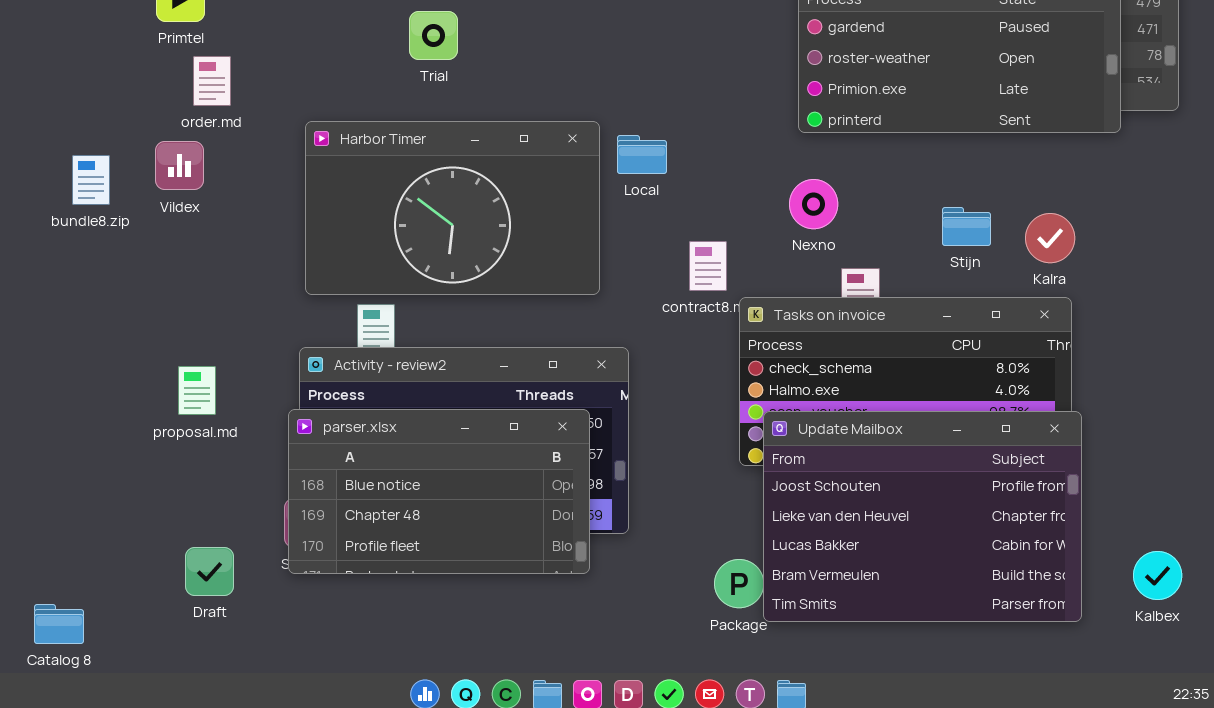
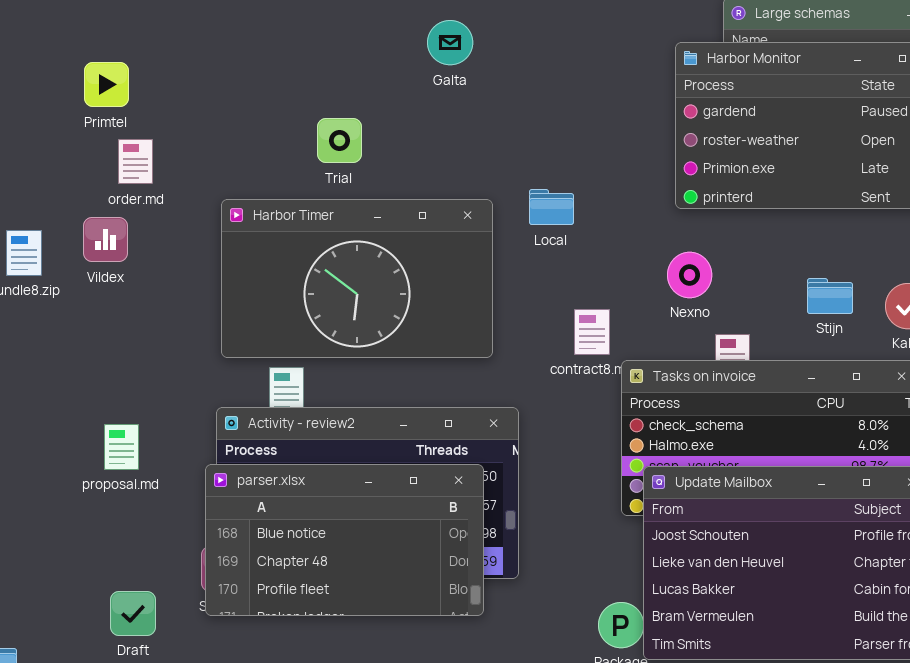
Trial: [409,11,458,60] -> [317,118,362,163], moved
Local: [617,135,667,174] -> [529,189,574,225], moved

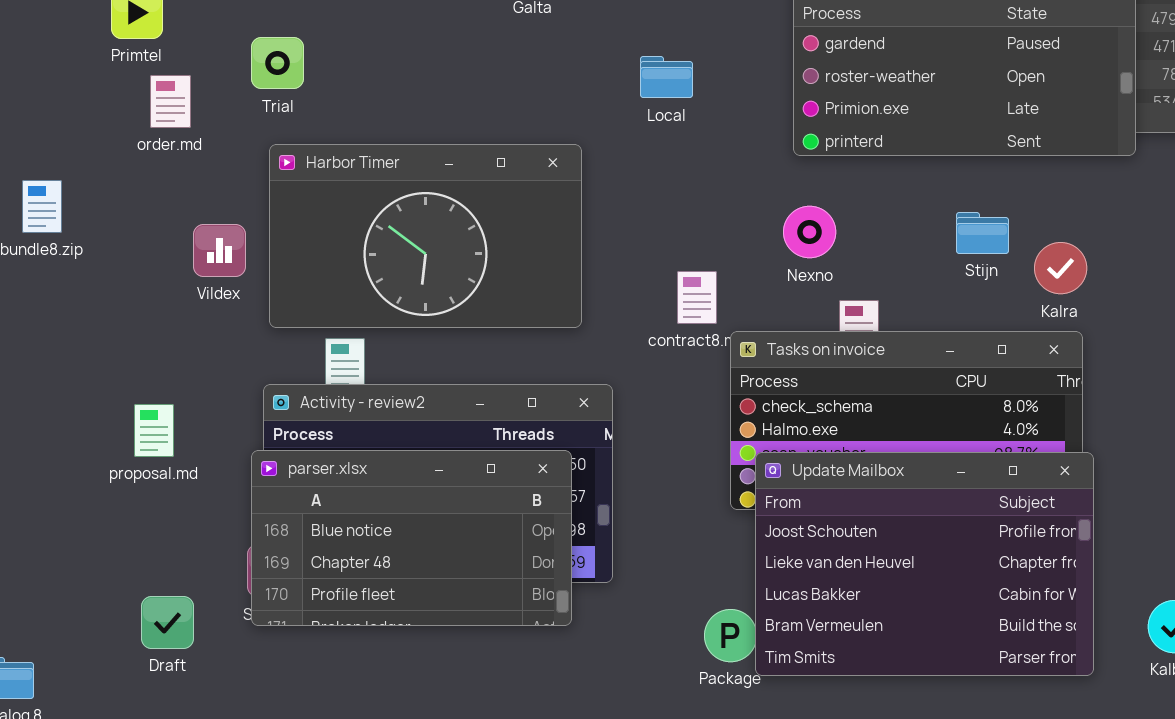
Trial: [317,118,362,163] -> [251,37,304,89], moved
Local: [529,189,574,225] -> [640,56,693,98], moved
Vildex: [83,217,128,262] -> [193,224,246,277], moved
Stijn: [807,278,853,314] -> [956,212,1009,254], moved

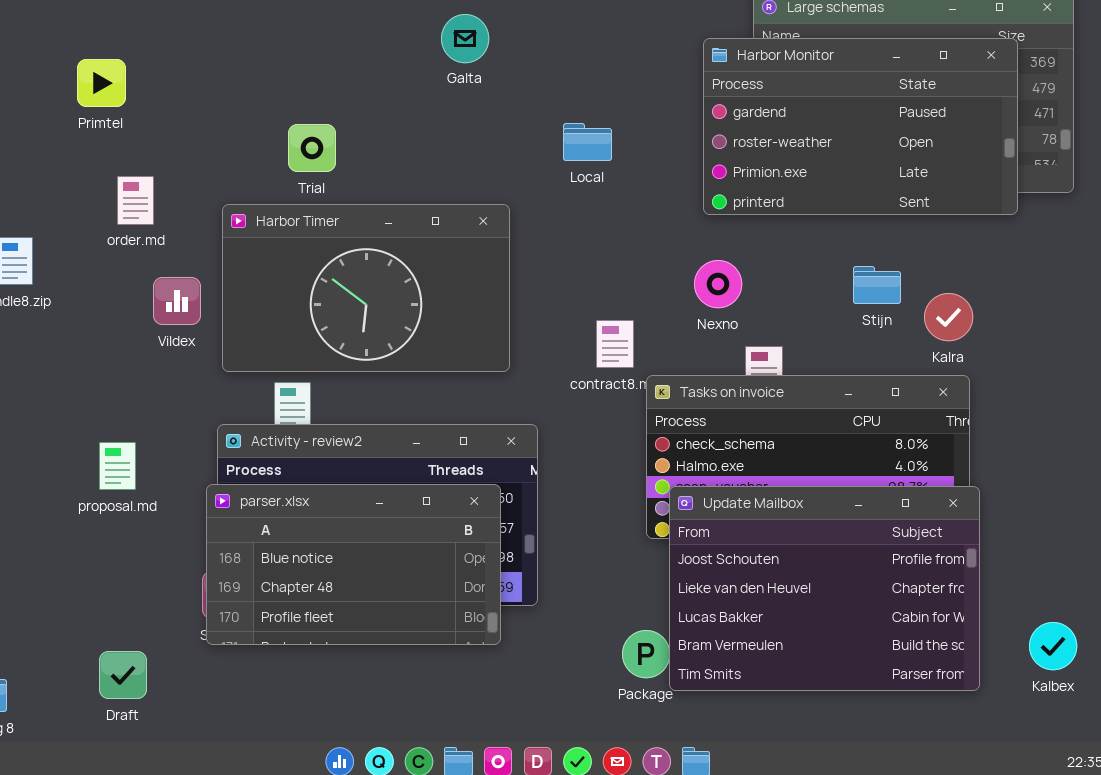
Trial: [251,37,304,89] -> [288,124,336,172], moved
order.md: [150,75,191,128] -> [117,176,154,225], moved
Draft: [141,596,194,649] -> [99,651,147,699], moved

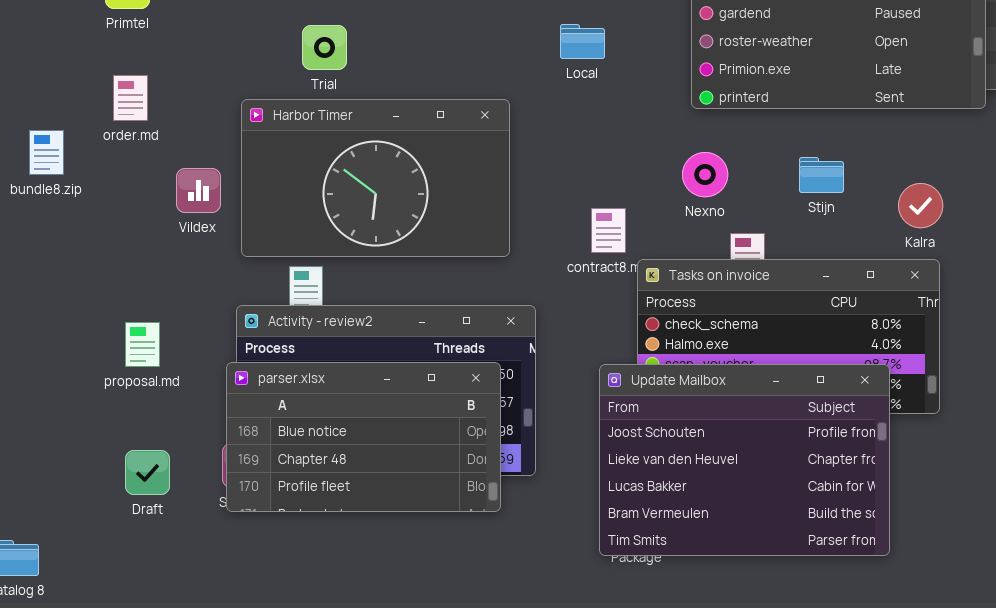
order.md: [117,176,154,225] -> [113,75,148,121], moved
Stijn: [853,266,901,304] -> [799,157,844,193], moved
Update Mailbox: [669,486,980,691] -> [599,364,890,556], moved
Draft: [99,651,147,699] -> [125,450,170,495], moved

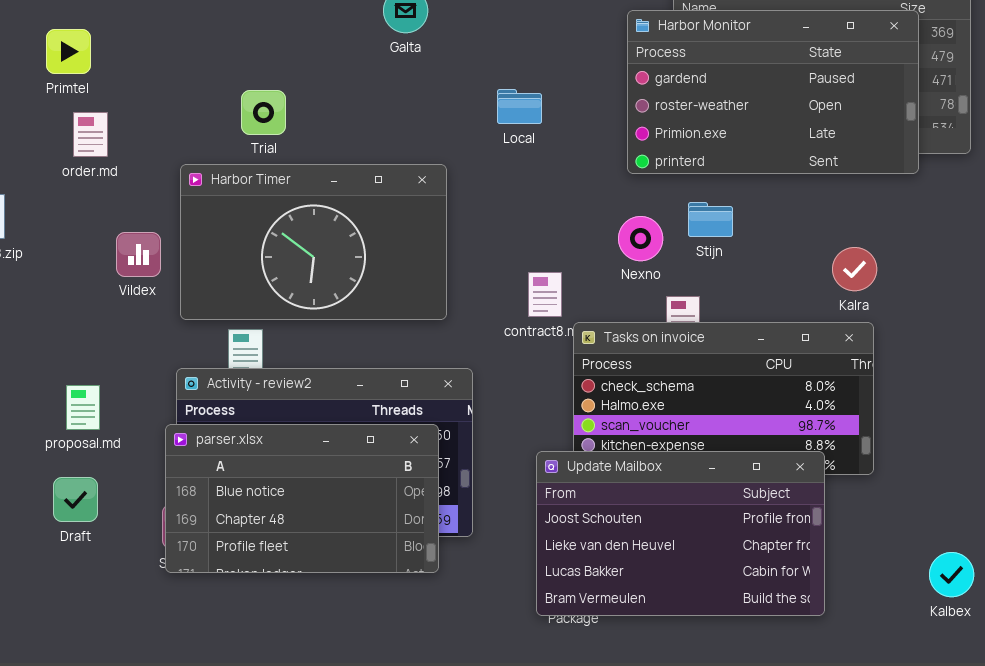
order.md: [113,75,148,121] -> [73,112,108,157], moved
Stijn: [799,157,844,193] -> [688,202,733,237], moved
Update Mailbox: [599,364,890,556] -> [536,451,825,616], resized
Draft: [125,450,170,495] -> [53,477,98,522], moved

